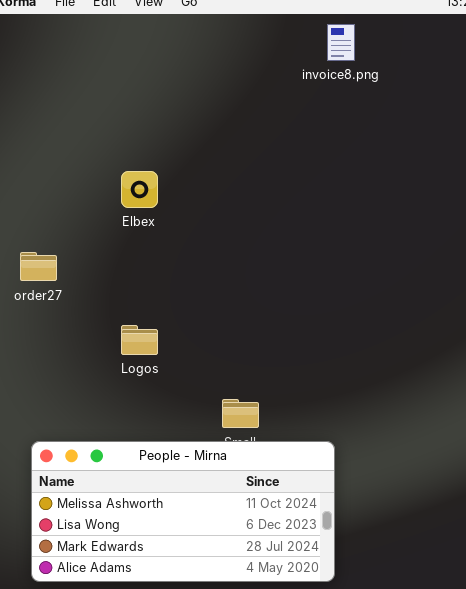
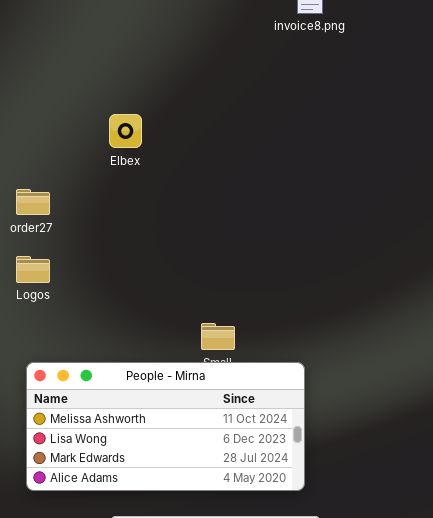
Logos: [121,325,158,355] -> [16,256,50,283], moved

